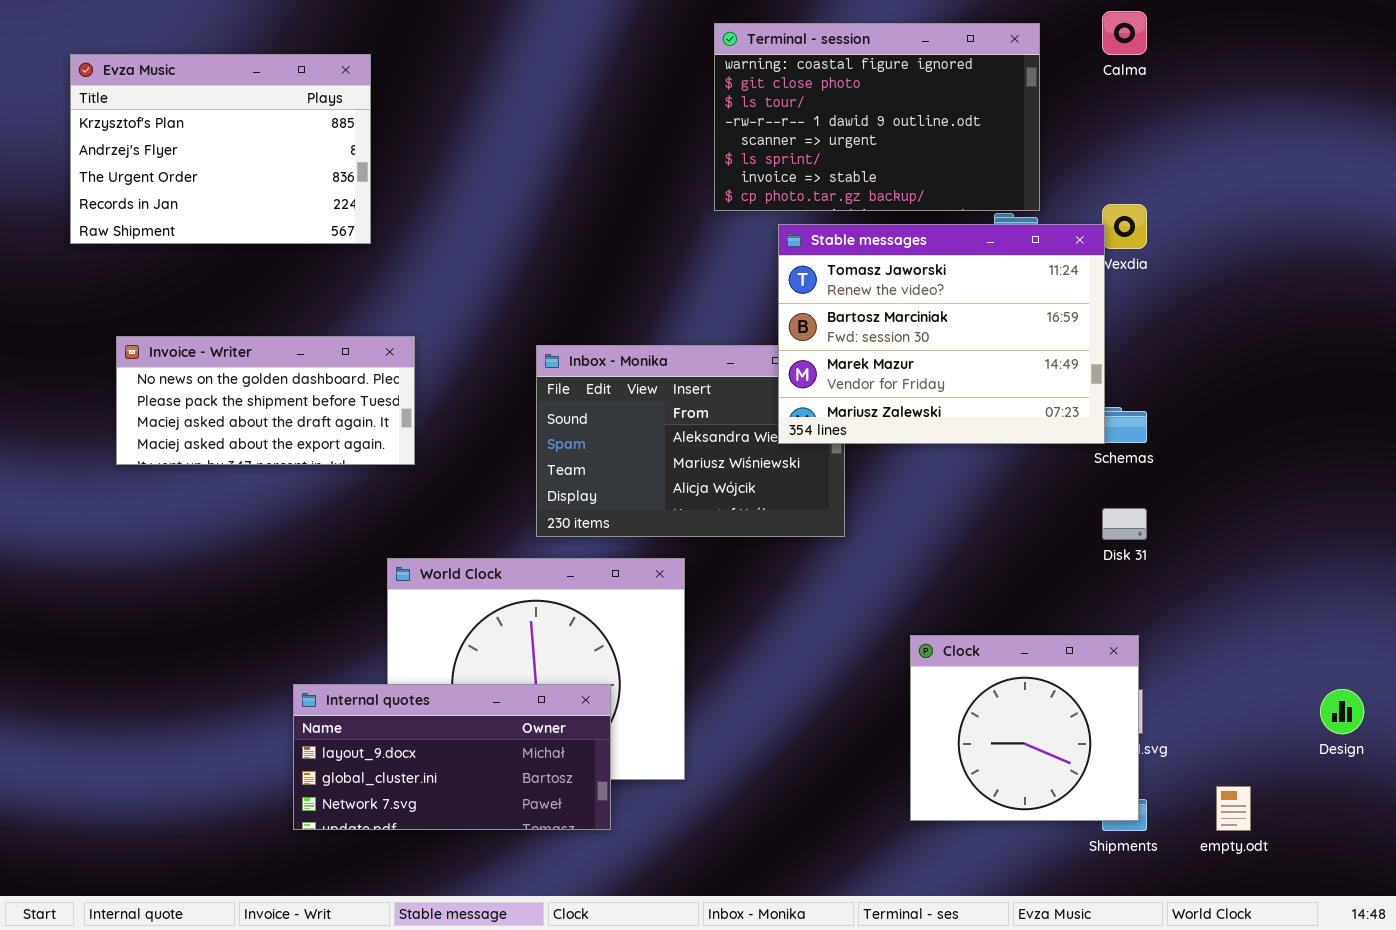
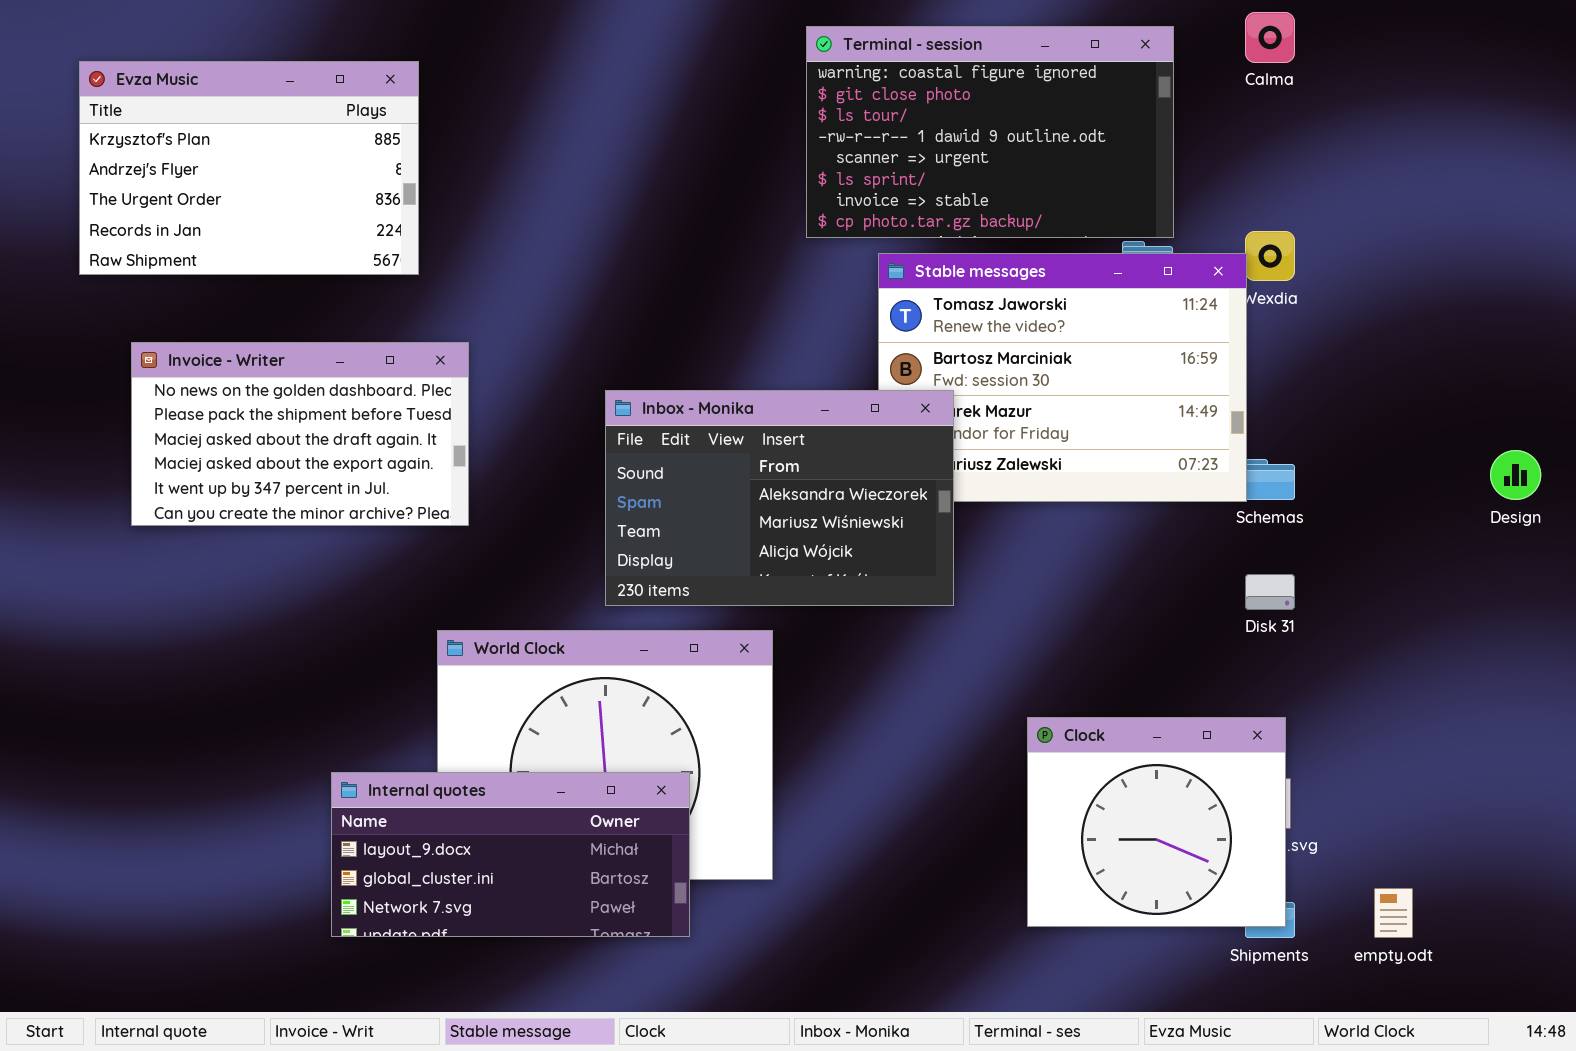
Invoice - Writer: [116,336,415,465] -> [131,342,469,526], resized
Inbox - Monika: [536,345,845,537] -> [605,390,954,606], raised
Design: [1320,689,1364,734] -> [1490,450,1541,500], moved

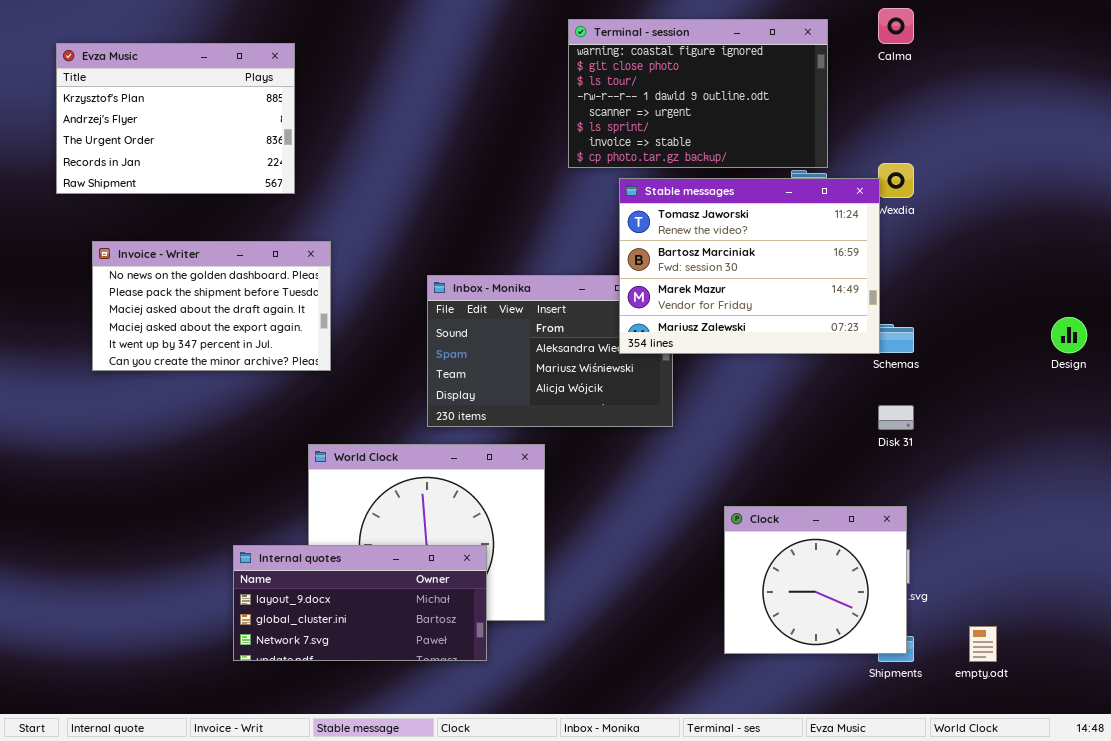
Stable messages: [878,253,1247,502] -> [619,178,880,354], raised

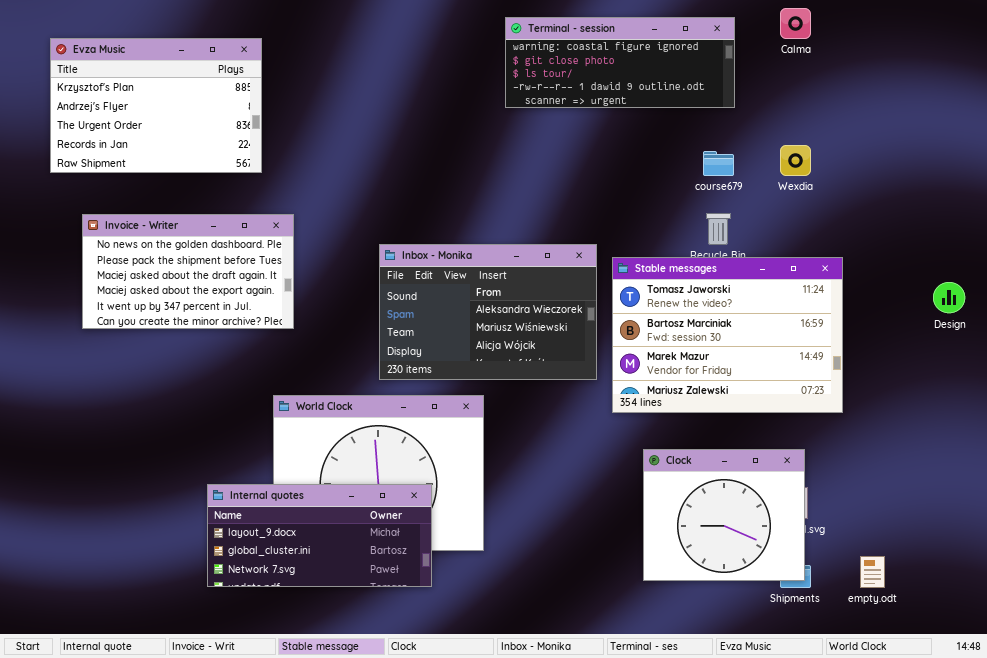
Terminal - session: [568,19,828,168] -> [505,17,735,108], resized
Stable messages: [619,178,880,354] -> [612,257,843,413], moved

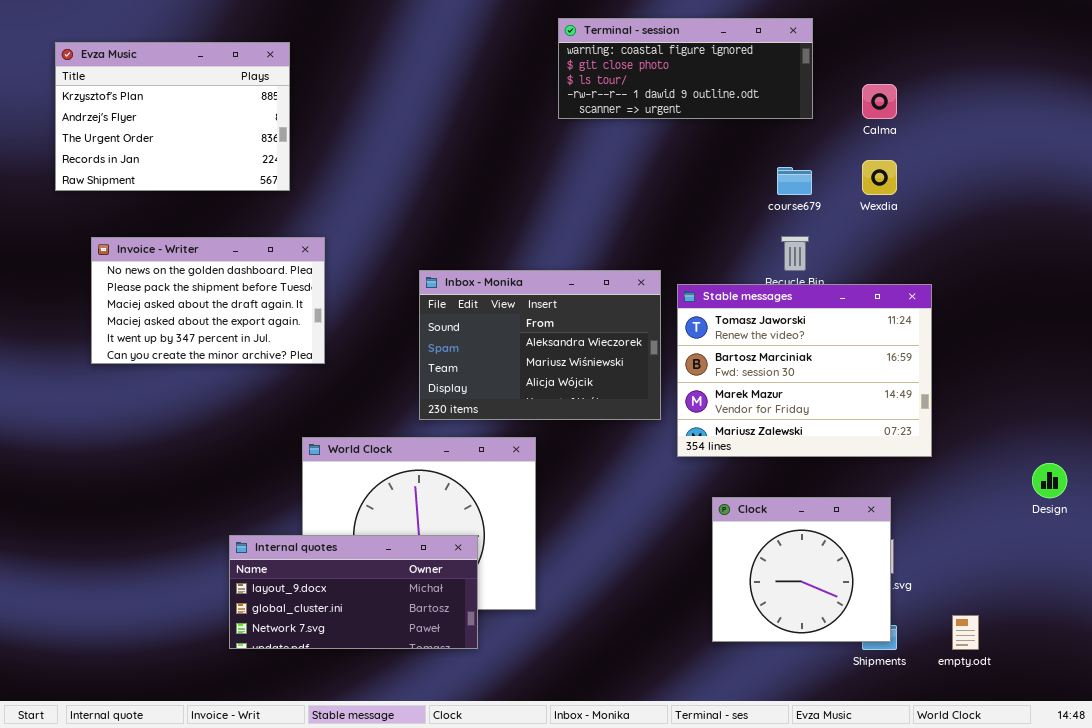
Calma: [780,8,811,39] -> [862,84,897,119], moved
Design: [933,282,965,313] -> [1032,463,1067,498], moved

